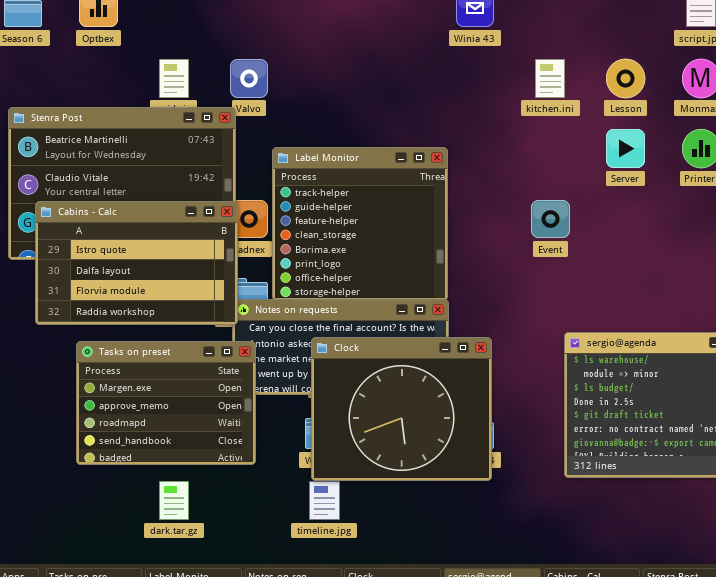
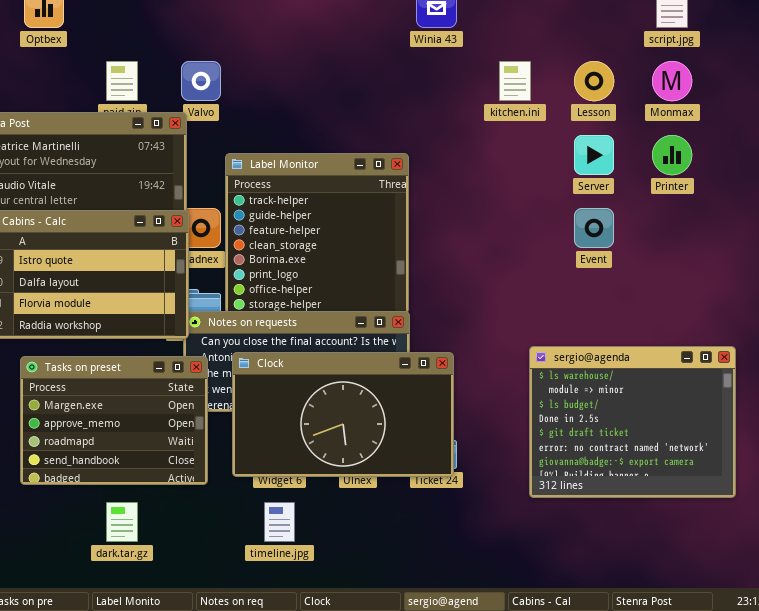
Event: [531,200,570,238] -> [574,208,614,248], moved
Clock: [311,337,492,481] -> [232,352,454,477], resized

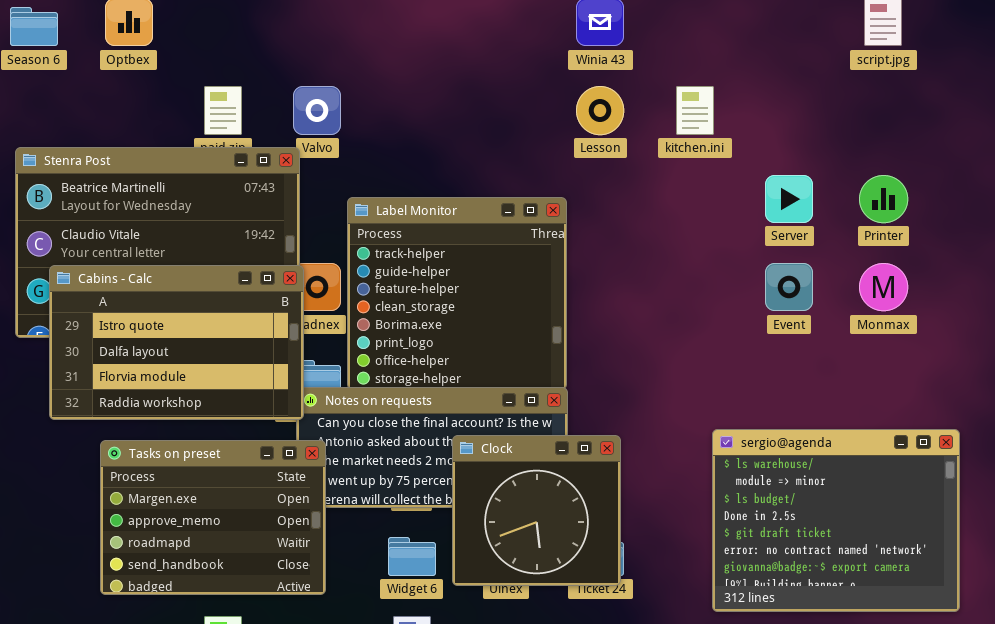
Lesson: [574,61,614,101] -> [576,86,624,135], moved
Monmax: [652,61,692,101] -> [859,263,908,311], moved
Clock: [232,352,454,477] -> [452,435,621,586], resized

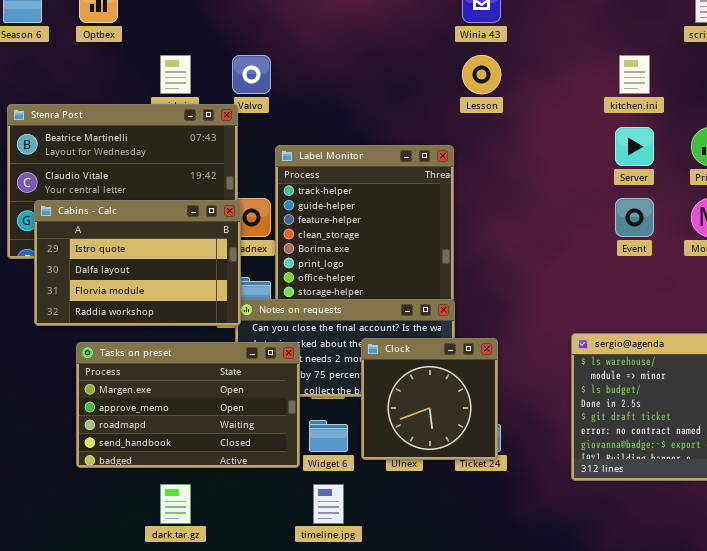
kitchen.ini: [676,86,714,135] -> [619,55,650,94], moved
Tasks on preset: [100,440,326,595] -> [76,342,300,468], resized

